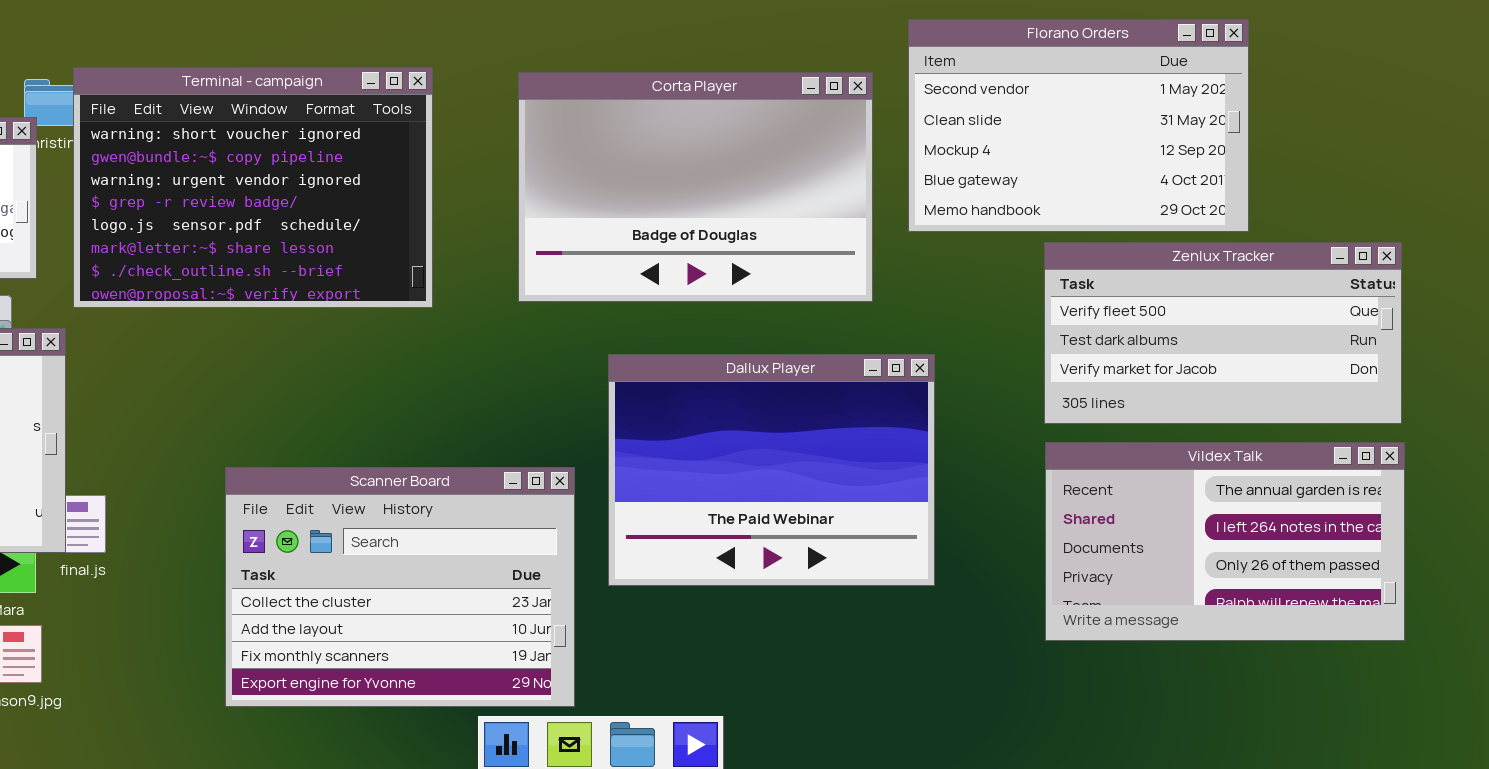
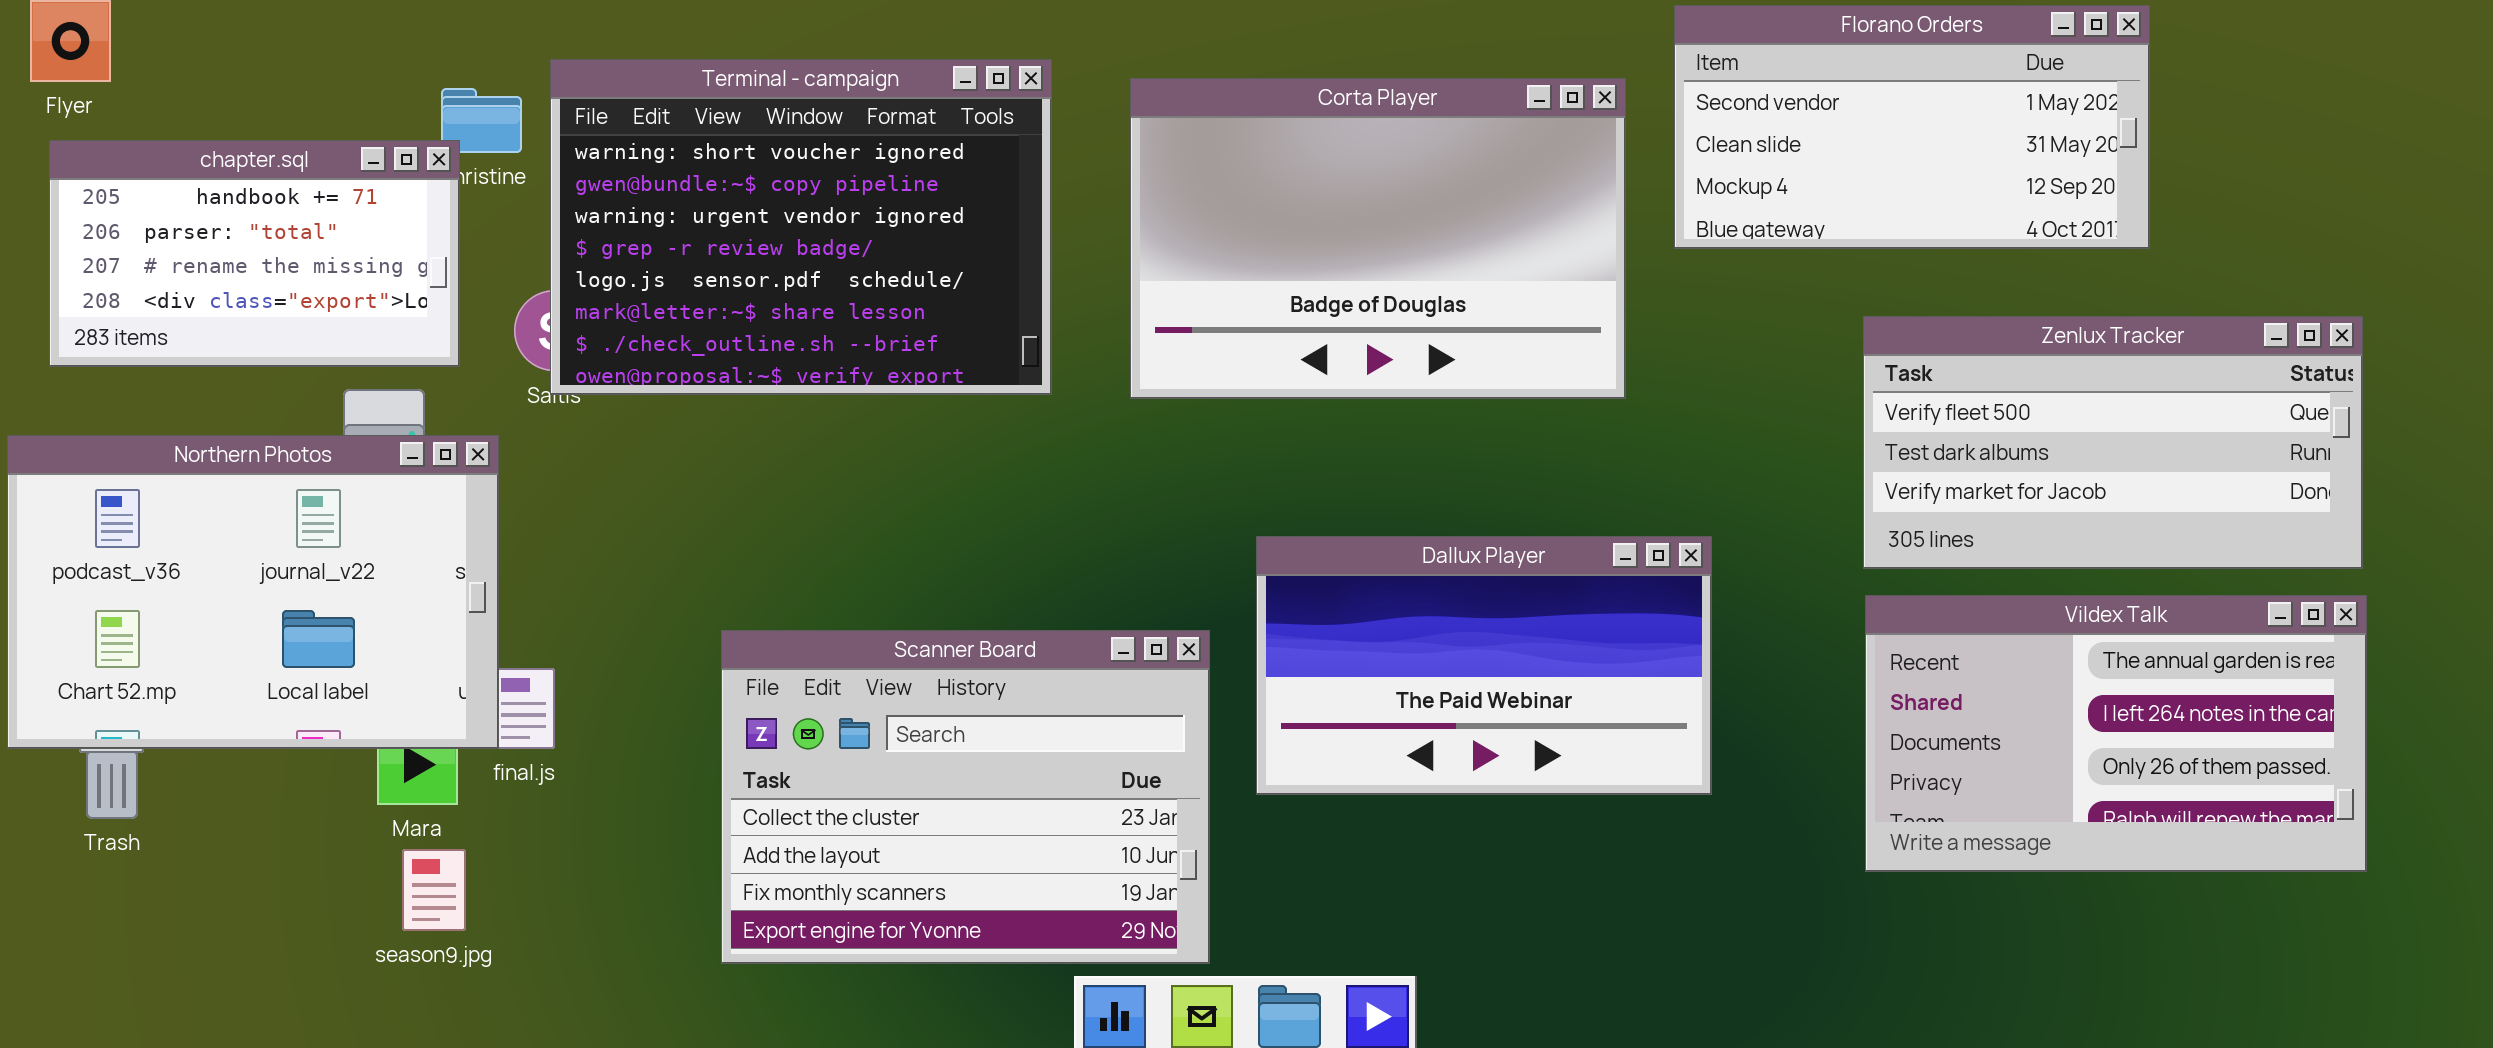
Florano Orders: [908,19,1249,232] -> [1674,5,2150,249], resized
Terminal - campaign: [73,67,433,308] -> [550,59,1052,395], moved
Dallux Player: [608,354,935,586] -> [1256,536,1712,795], resized

